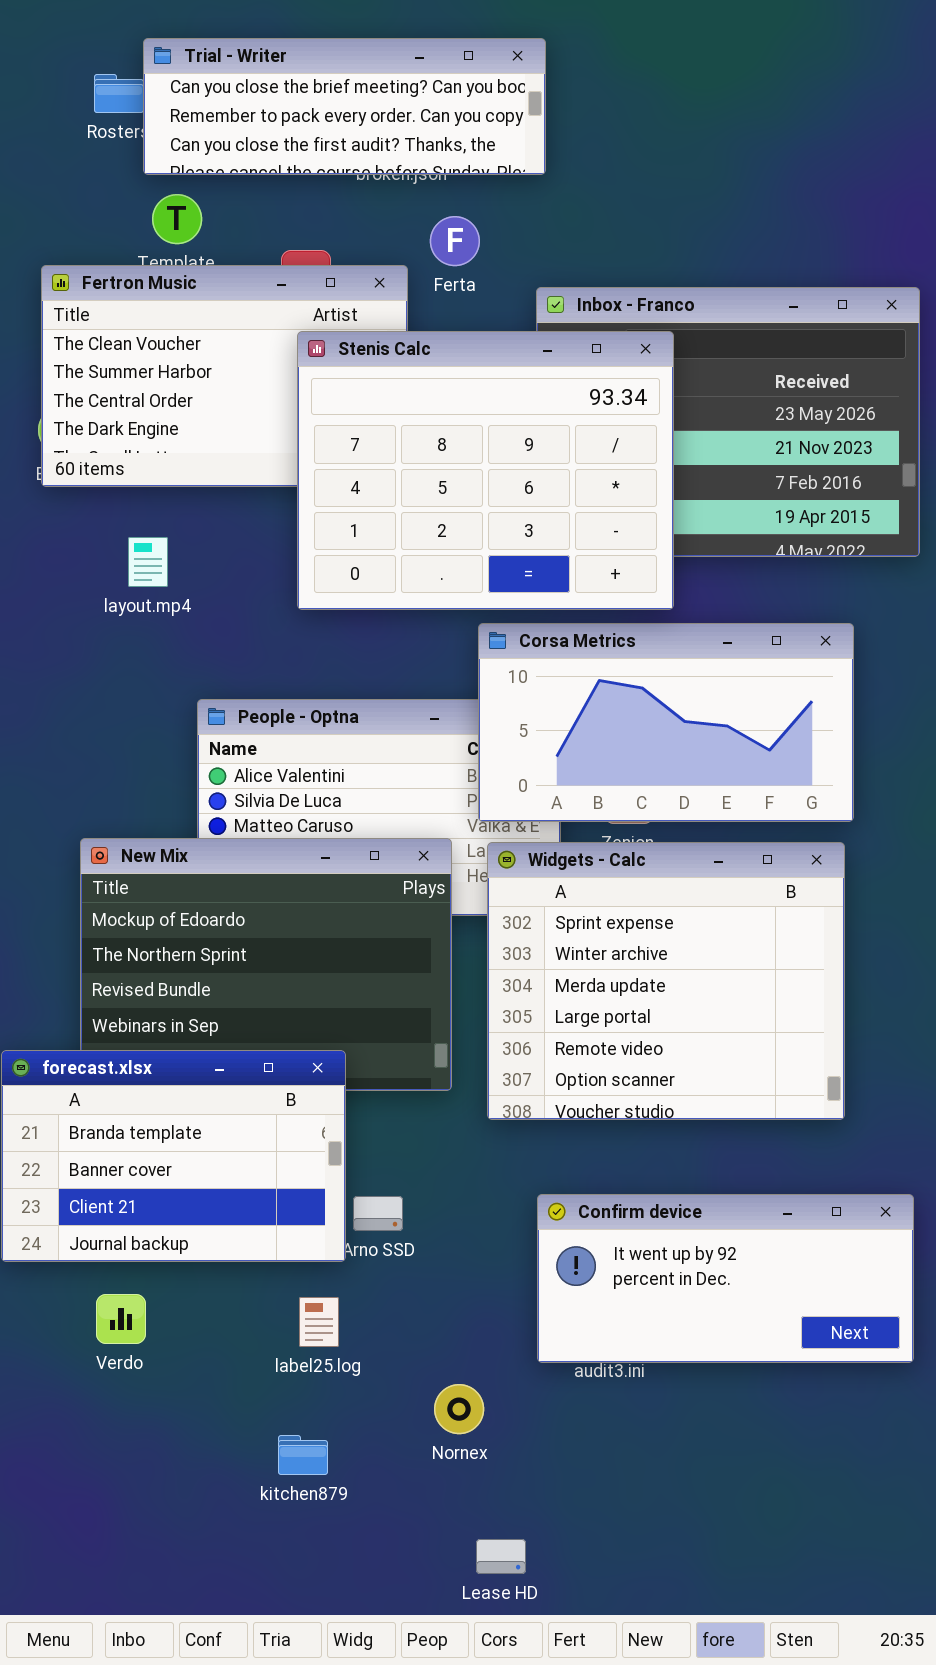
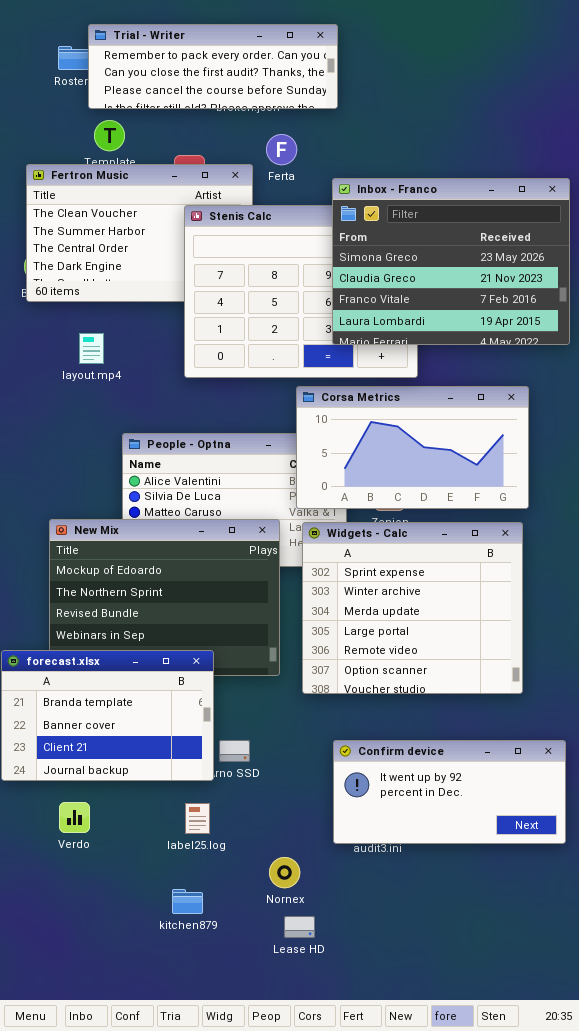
Trial - Writer: [143,38,546,175] -> [88,24,338,109], scrolled down 1 row
Inbox - Franco: [536,287,920,557] -> [332,178,570,345], raised
Lease HD: [476,1539,526,1574] -> [284,916,315,938], moved

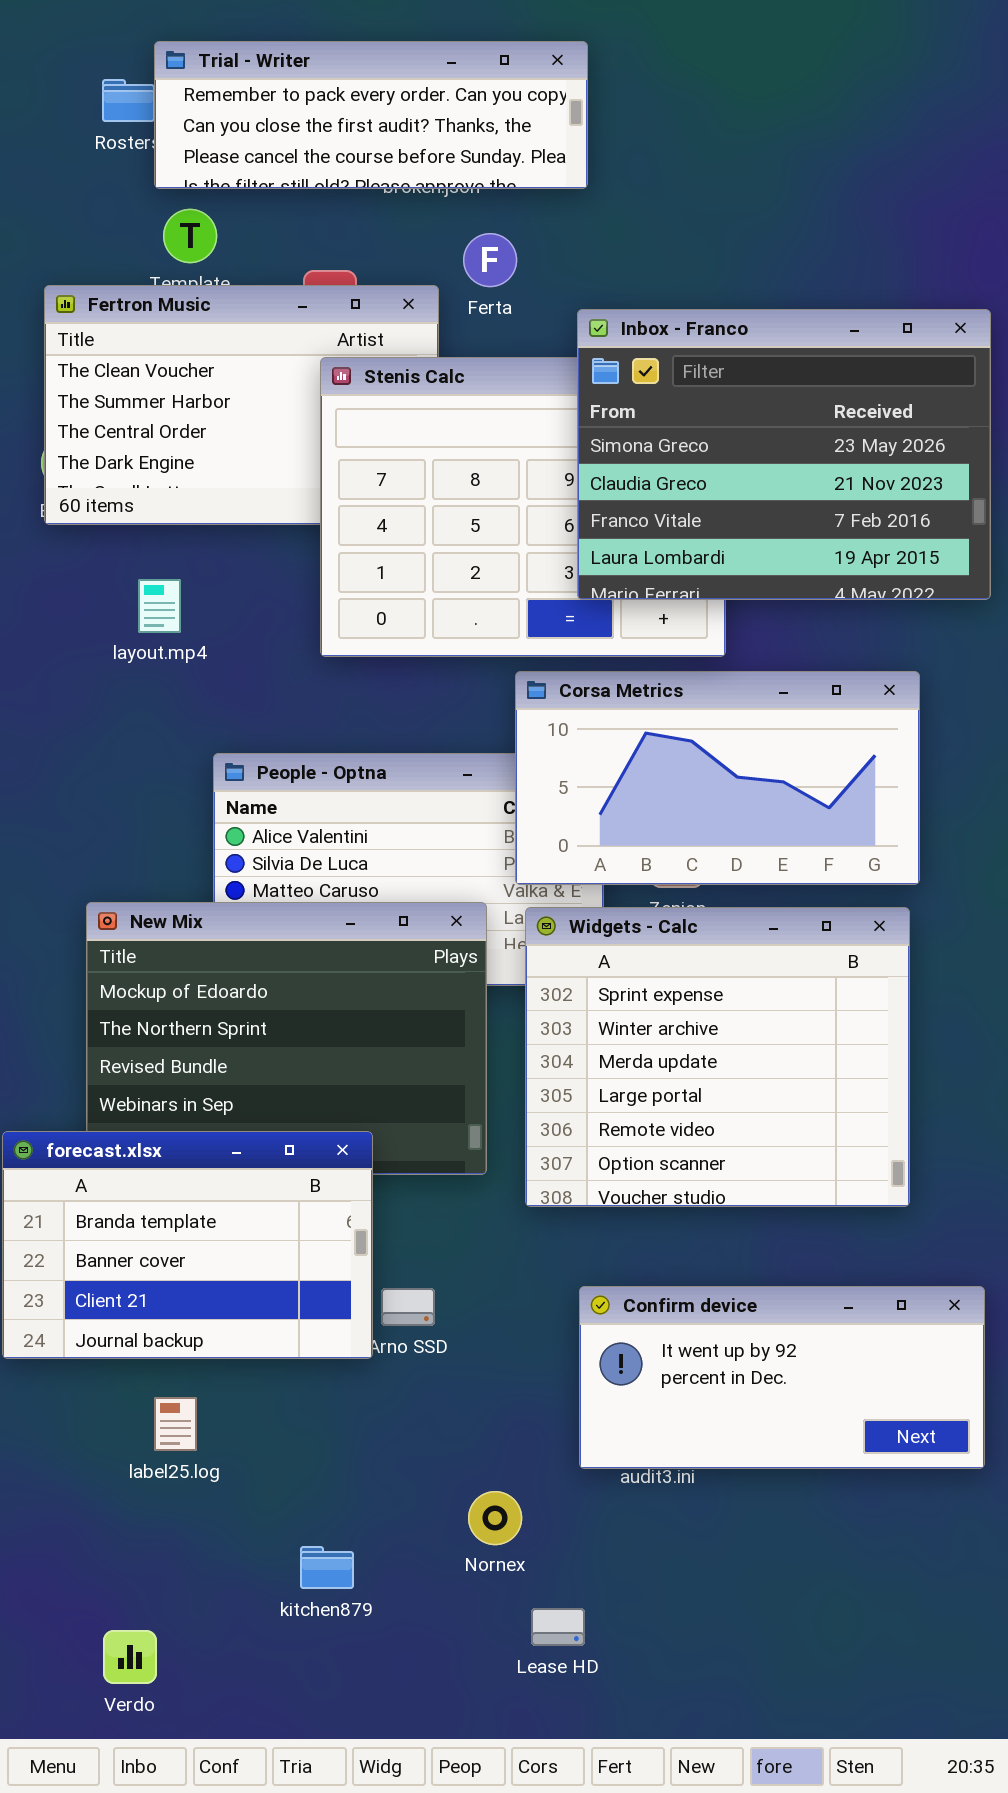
Verdo: [59,802,90,833] -> [103,1630,157,1684], moved
label25.log: [185,803,210,834] -> [154,1397,197,1451], moved
Lease HD: [284,916,315,938] -> [531,1608,585,1646], moved

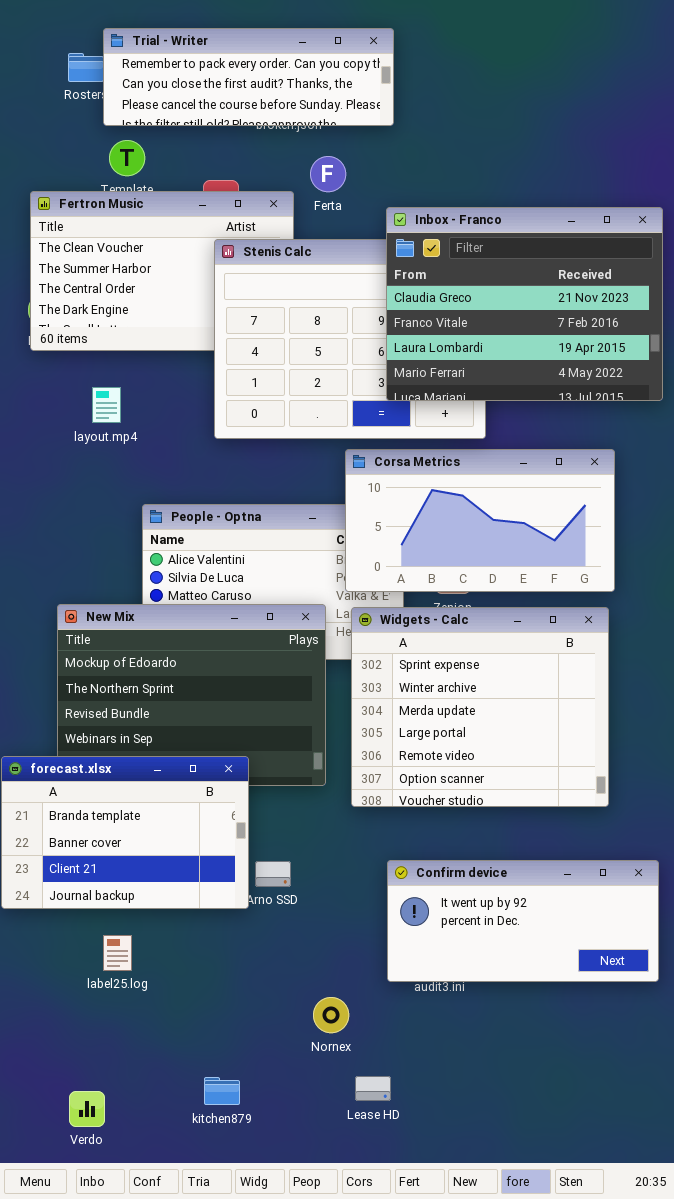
Inbox - Franco: [577,309,991,600] -> [386,207,663,401], scrolled down 1 row
kitchen879: [300,1546,354,1589] -> [204,1077,240,1105], moved

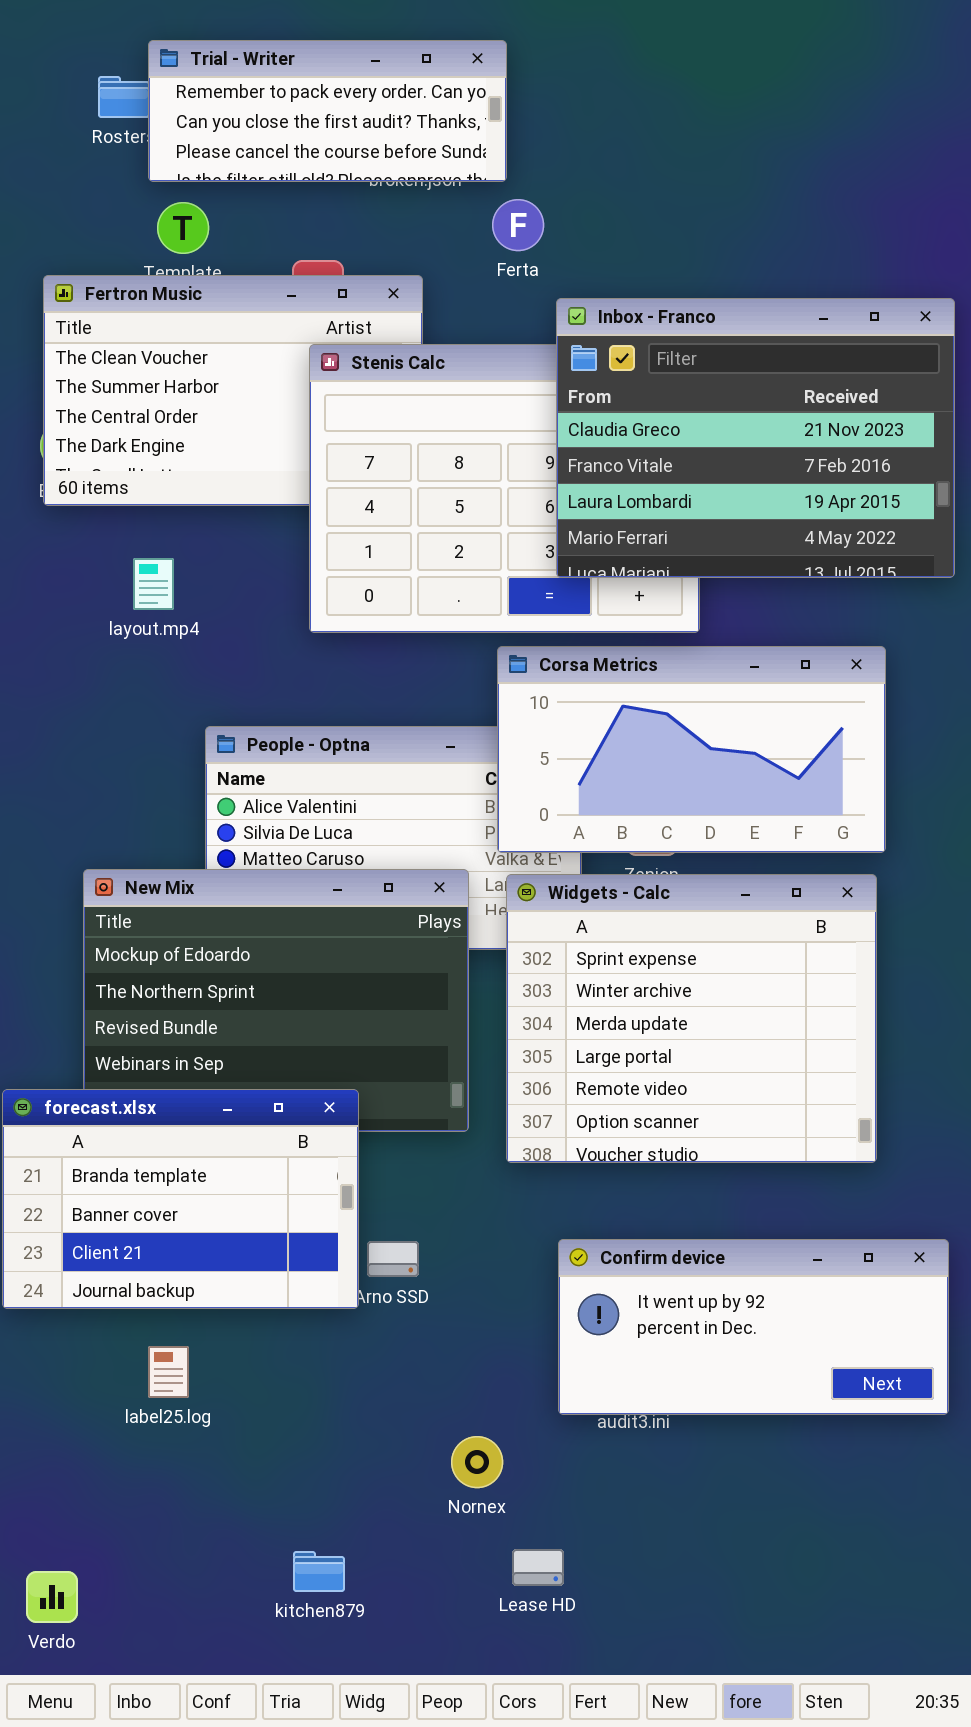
Trial - Writer: [103,28,394,126] -> [148,40,507,182], resized
Ferta: [310,156,346,192] -> [492,199,544,251], moved
Verdo: [69,1091,105,1127] -> [26,1571,78,1623], moved

